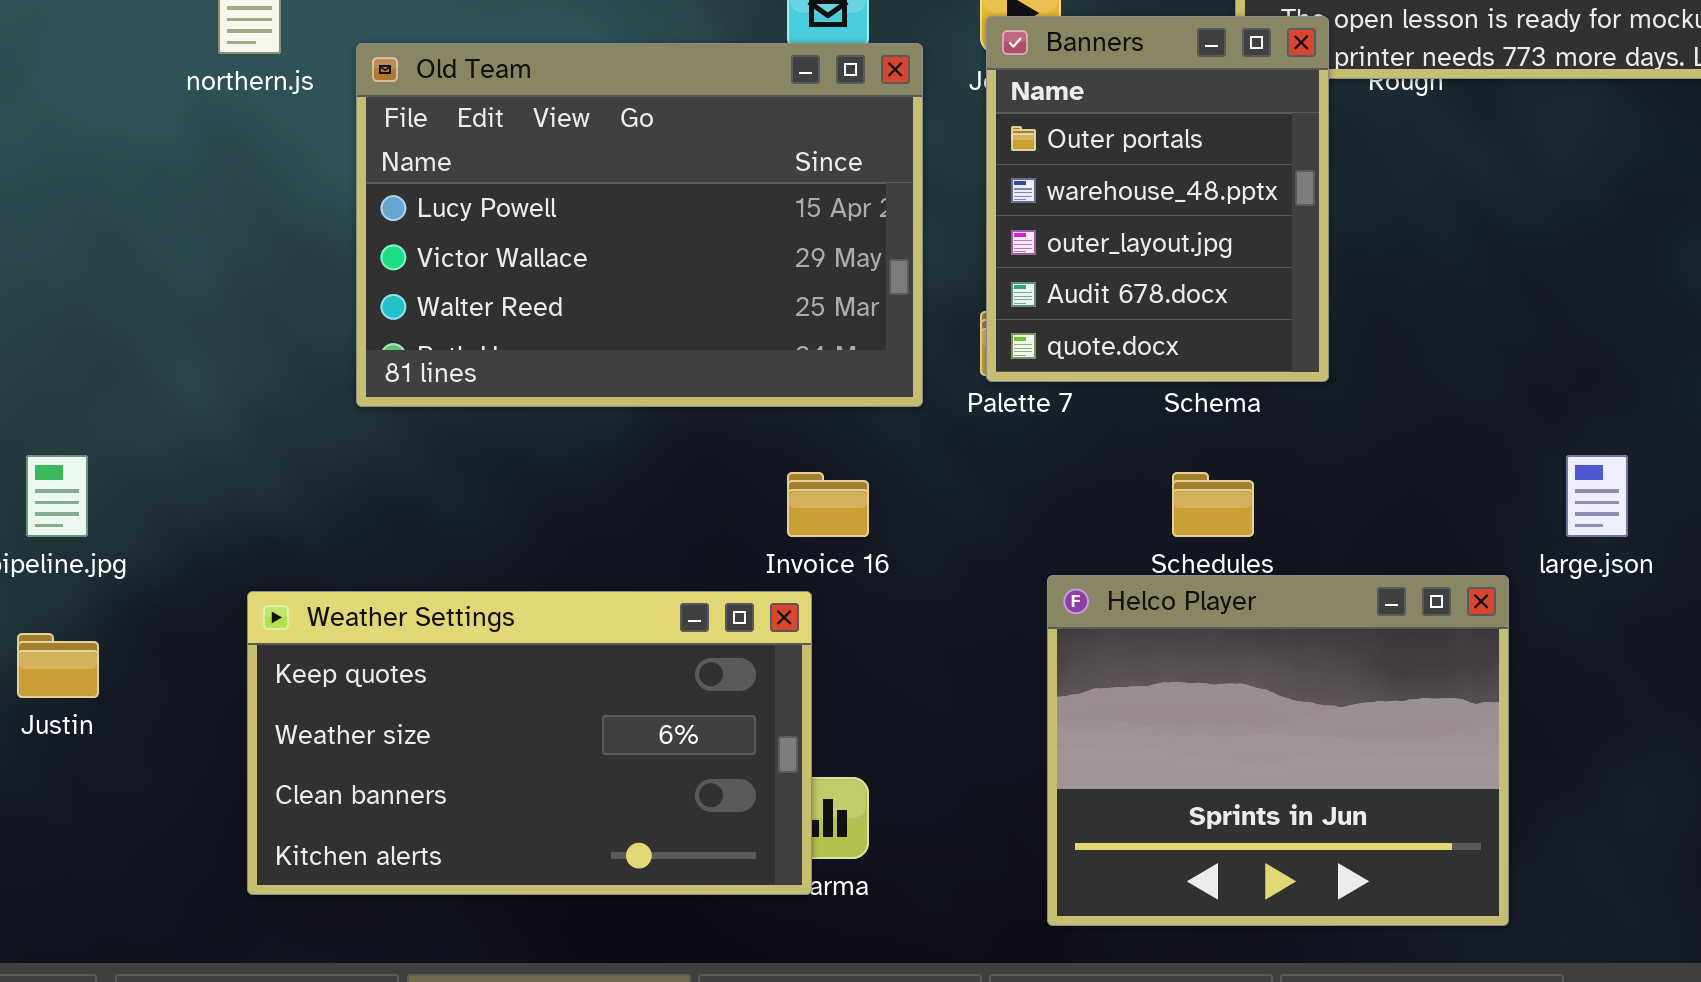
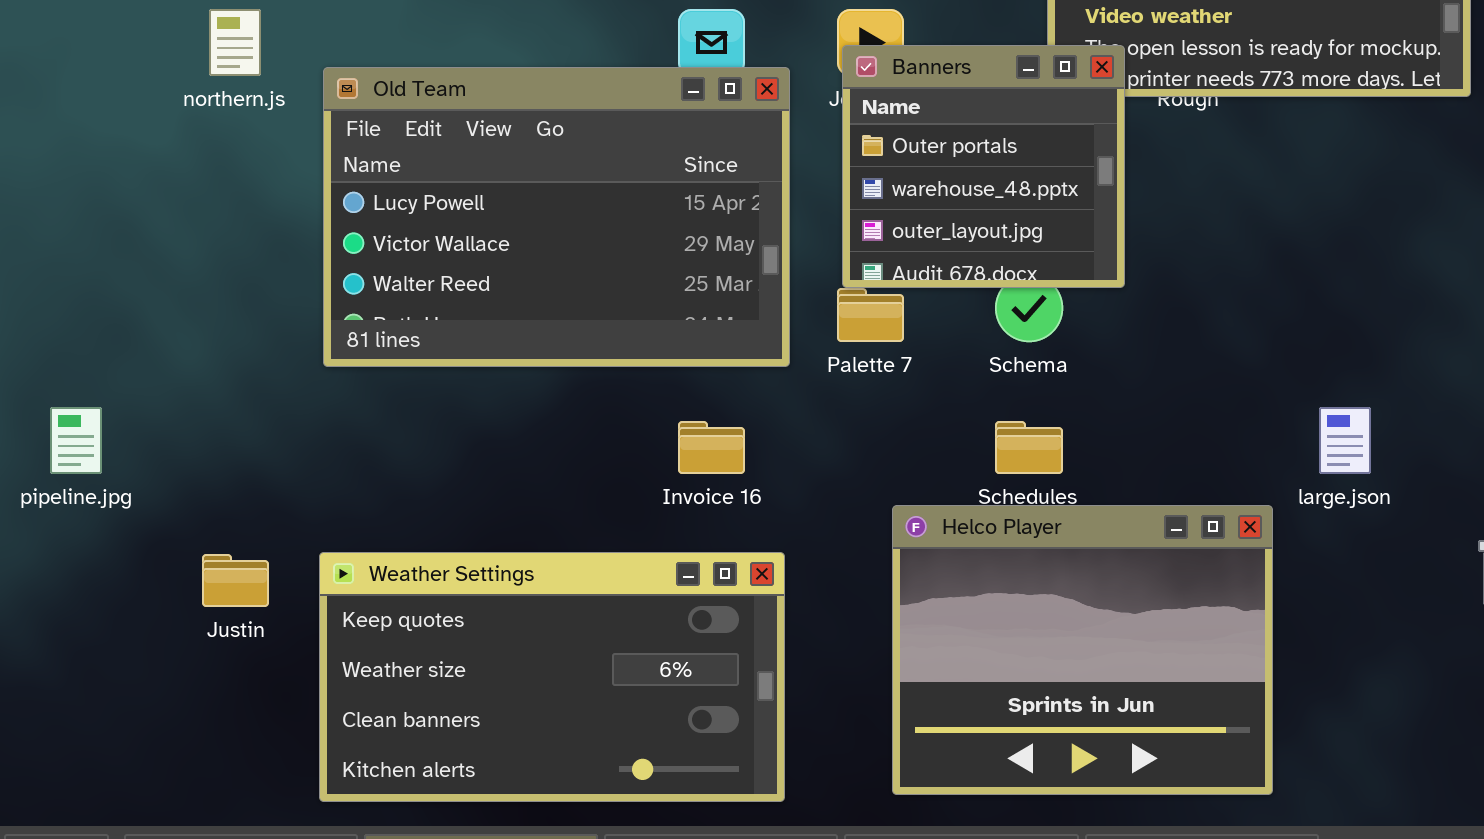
Banners: [986,16,1329,382] -> [842,45,1125,288], resized
Weather Settings: [247,591,812,895] -> [319,552,785,802], moved
Justin: [17,633,99,698] -> [202,554,269,607], moved

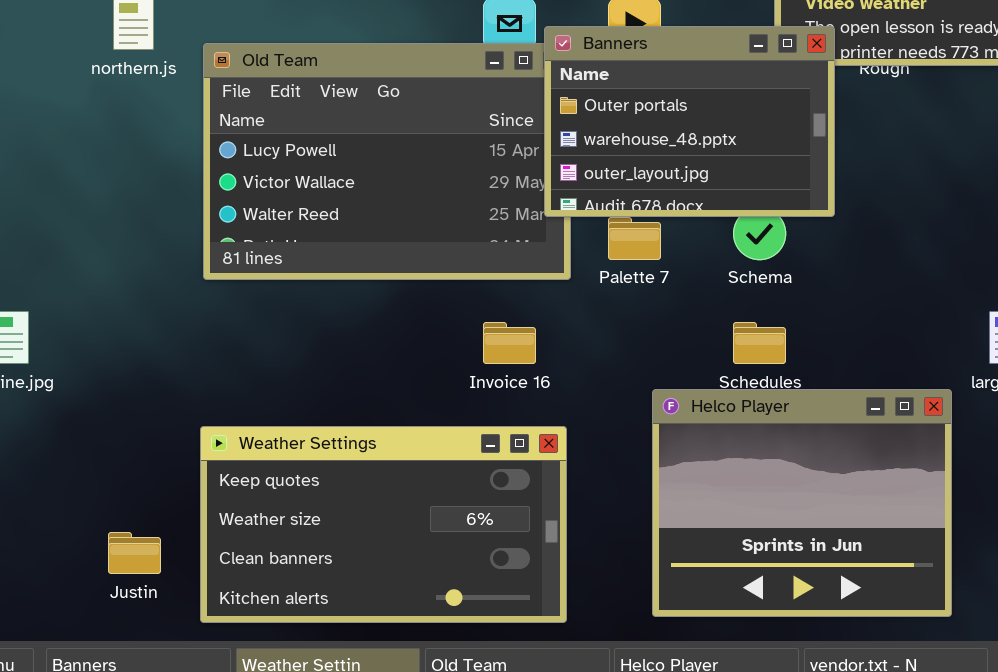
Banners: [842,45,1125,288] -> [544,26,835,217], resized
Justin: [202,554,269,607] -> [108,532,161,574], moved

